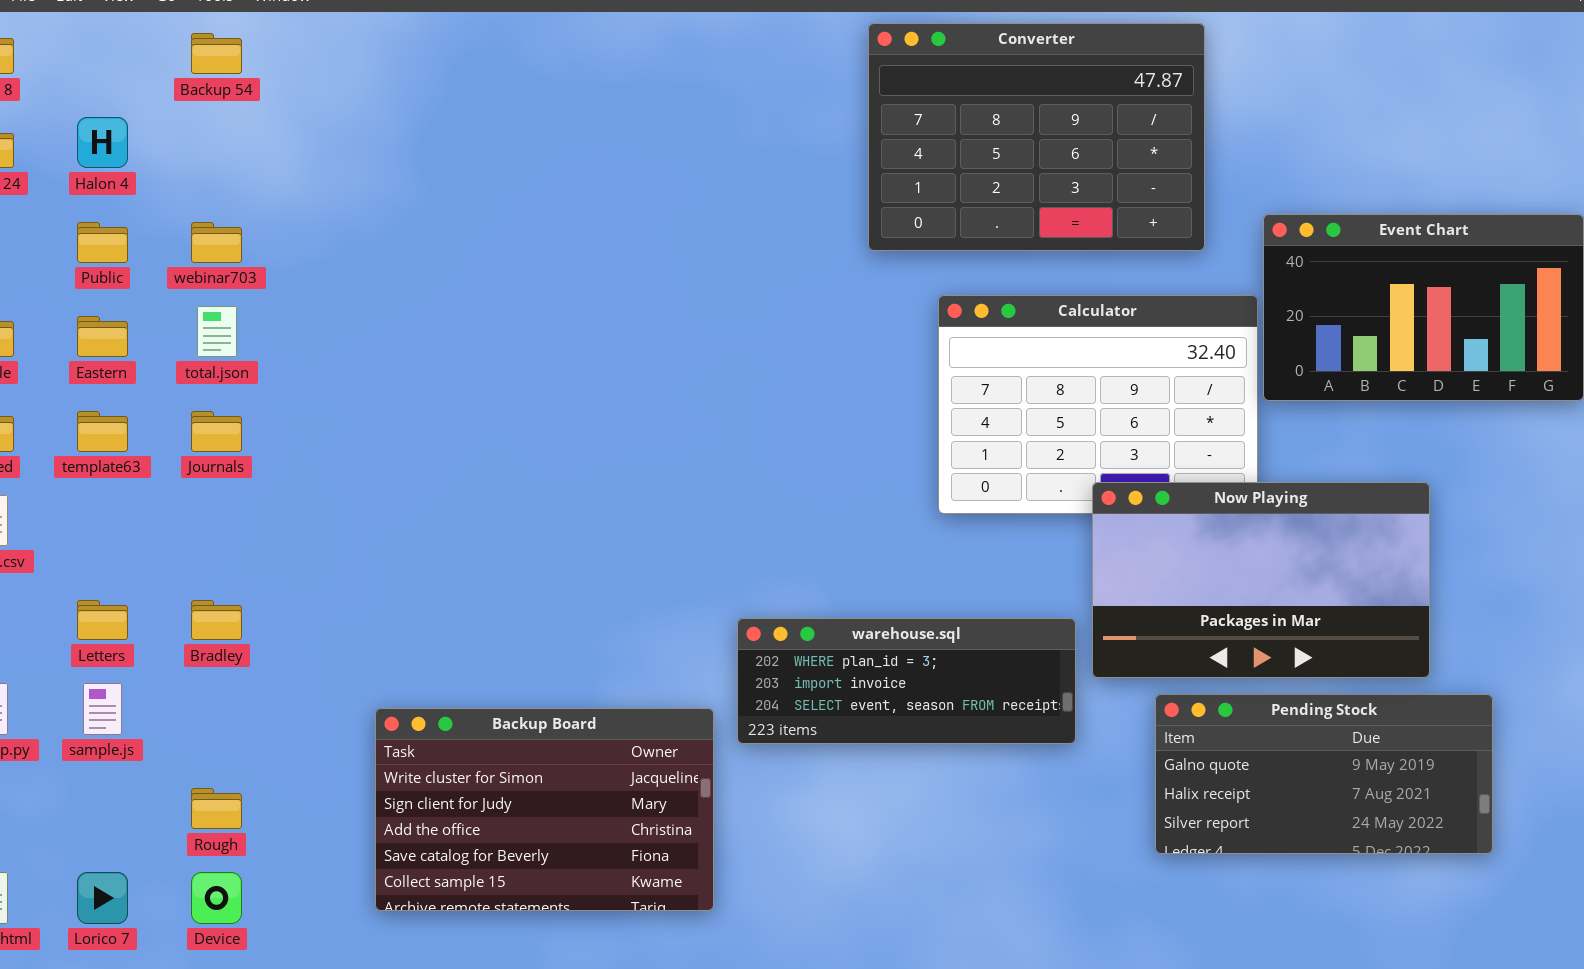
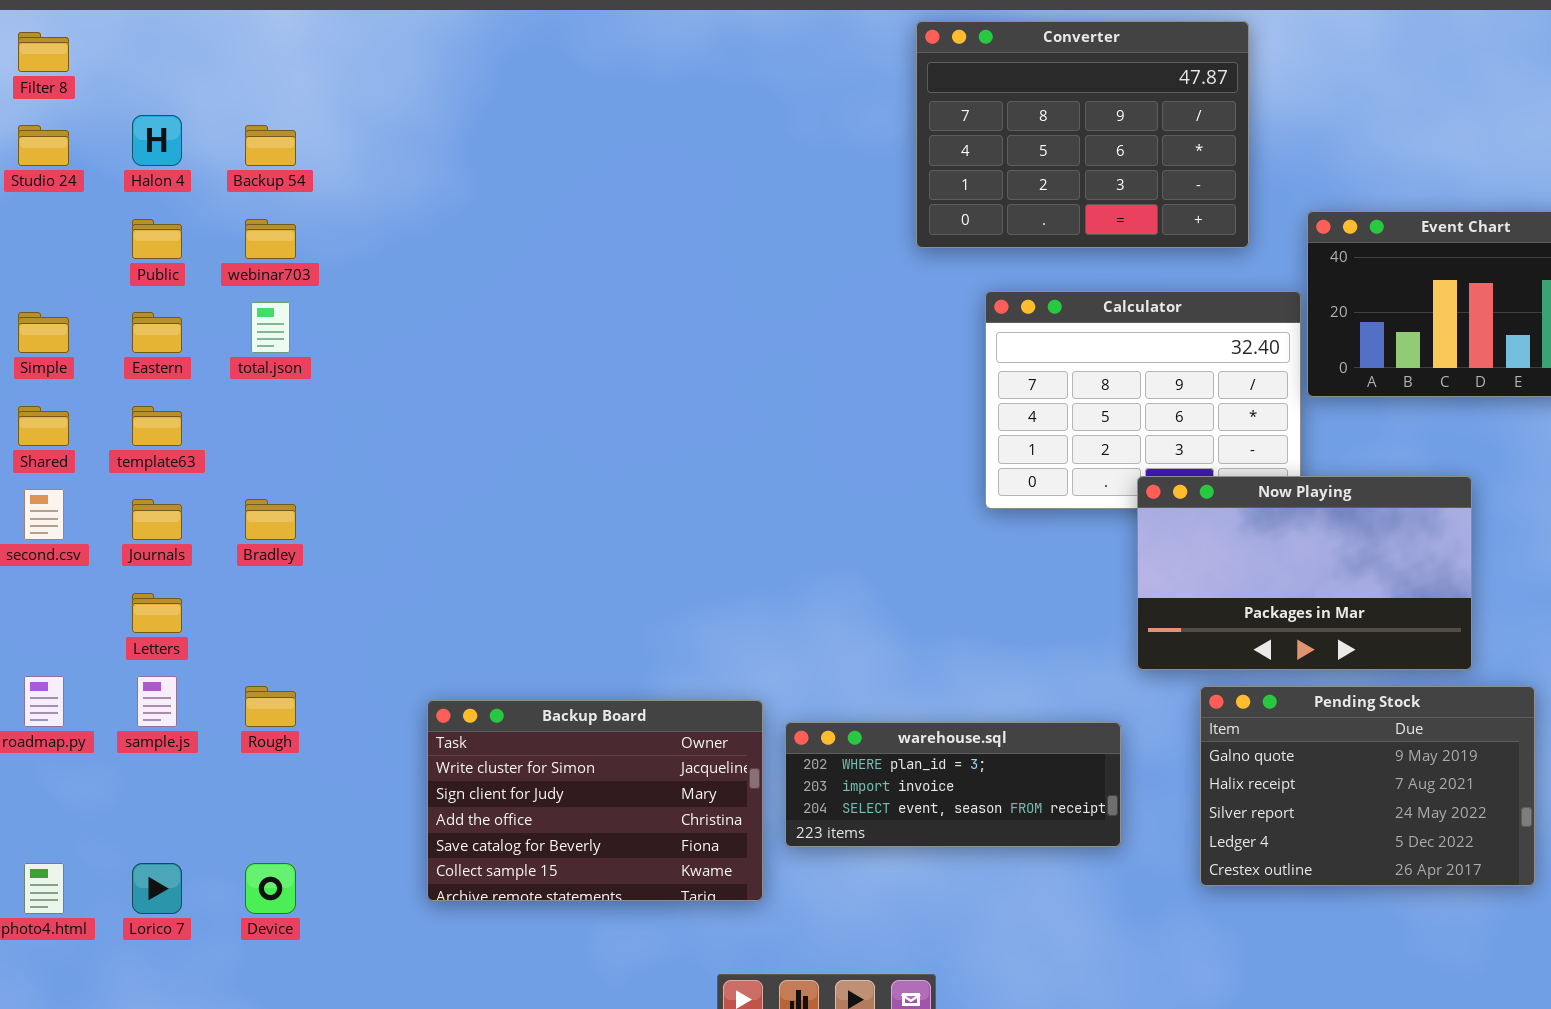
Backup 54: [191,33,242,74] -> [245,125,296,166], moved
Journals: [191,411,242,452] -> [132,499,182,540], moved
Bradley: [191,600,242,640] -> [245,499,296,540], moved
warehouse.sql: [737,618,1076,744] -> [785,722,1121,847], moved
Pending Stock: [1155,694,1493,854] -> [1200,686,1535,886], resized
Rough: [191,788,242,829] -> [245,686,296,727], moved

